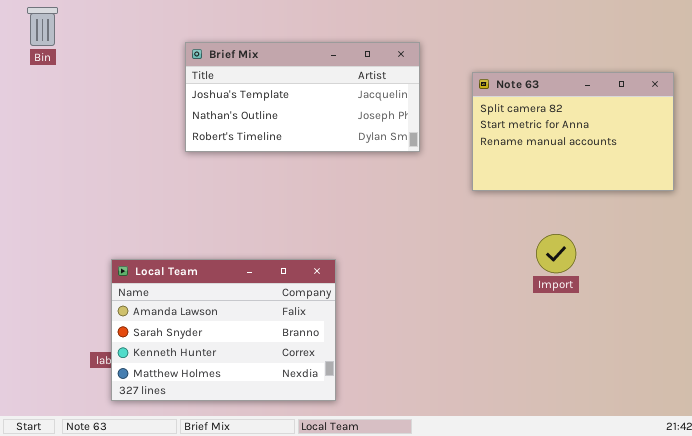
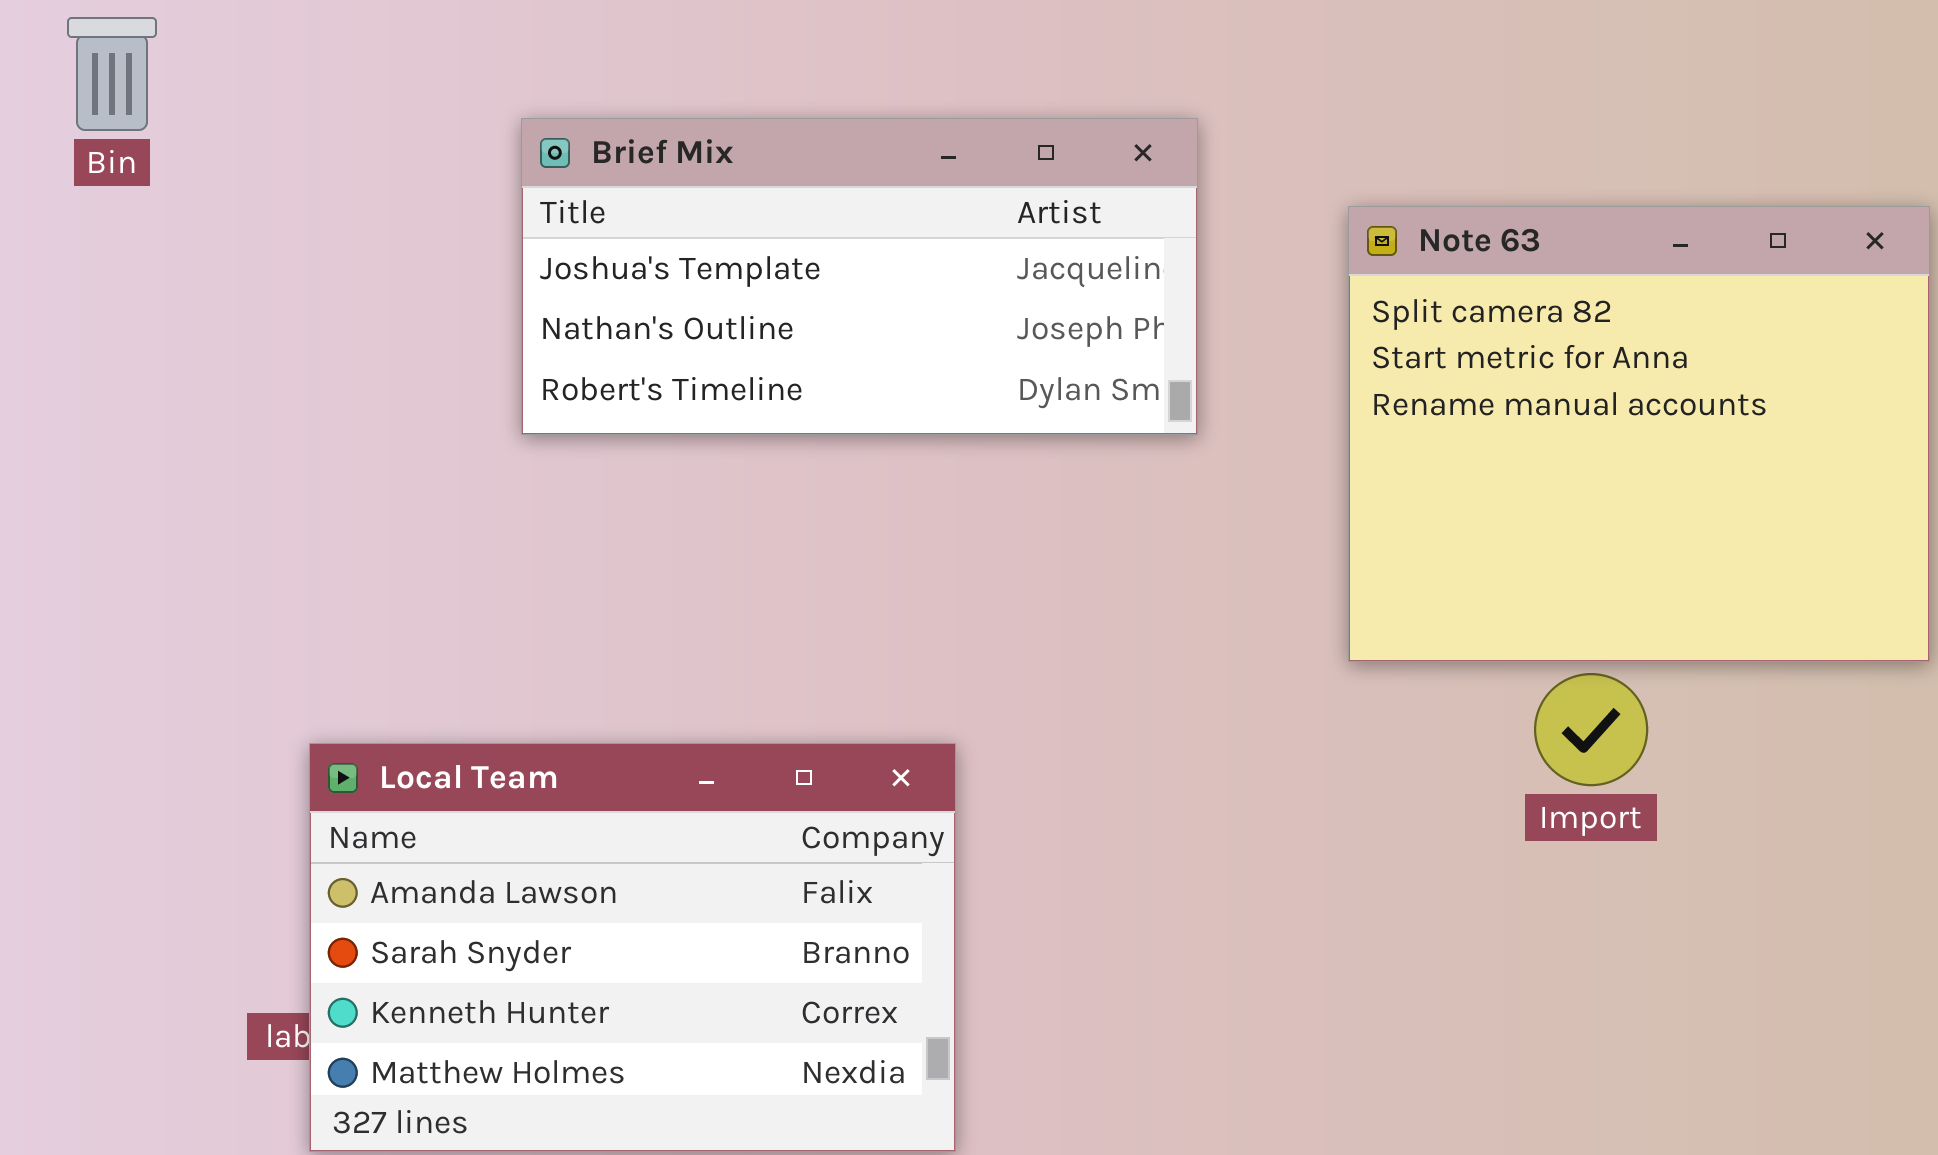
Note 63: [472,72,674,191] -> [1348,206,1930,662], resized

